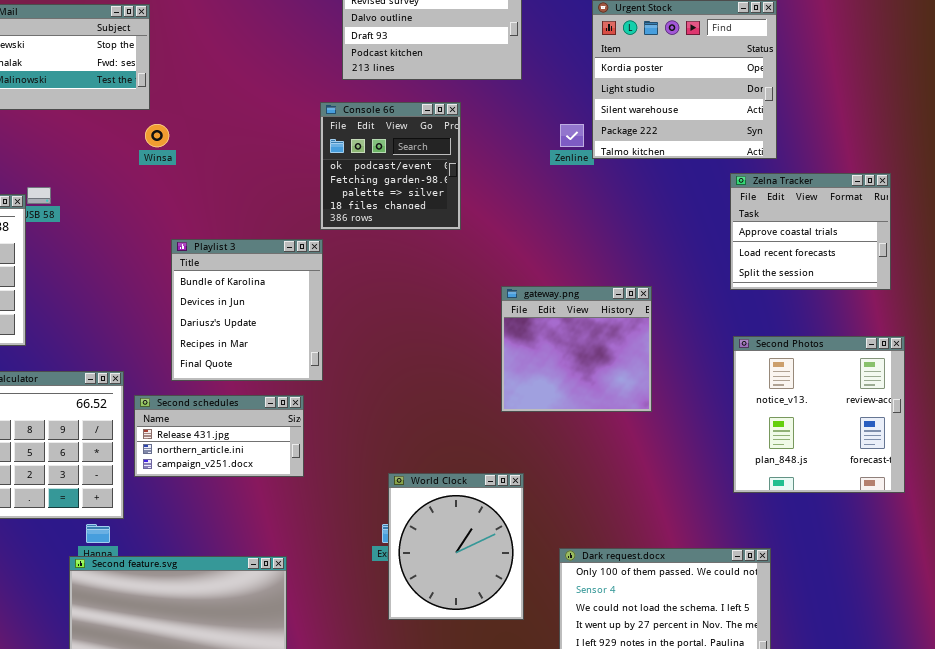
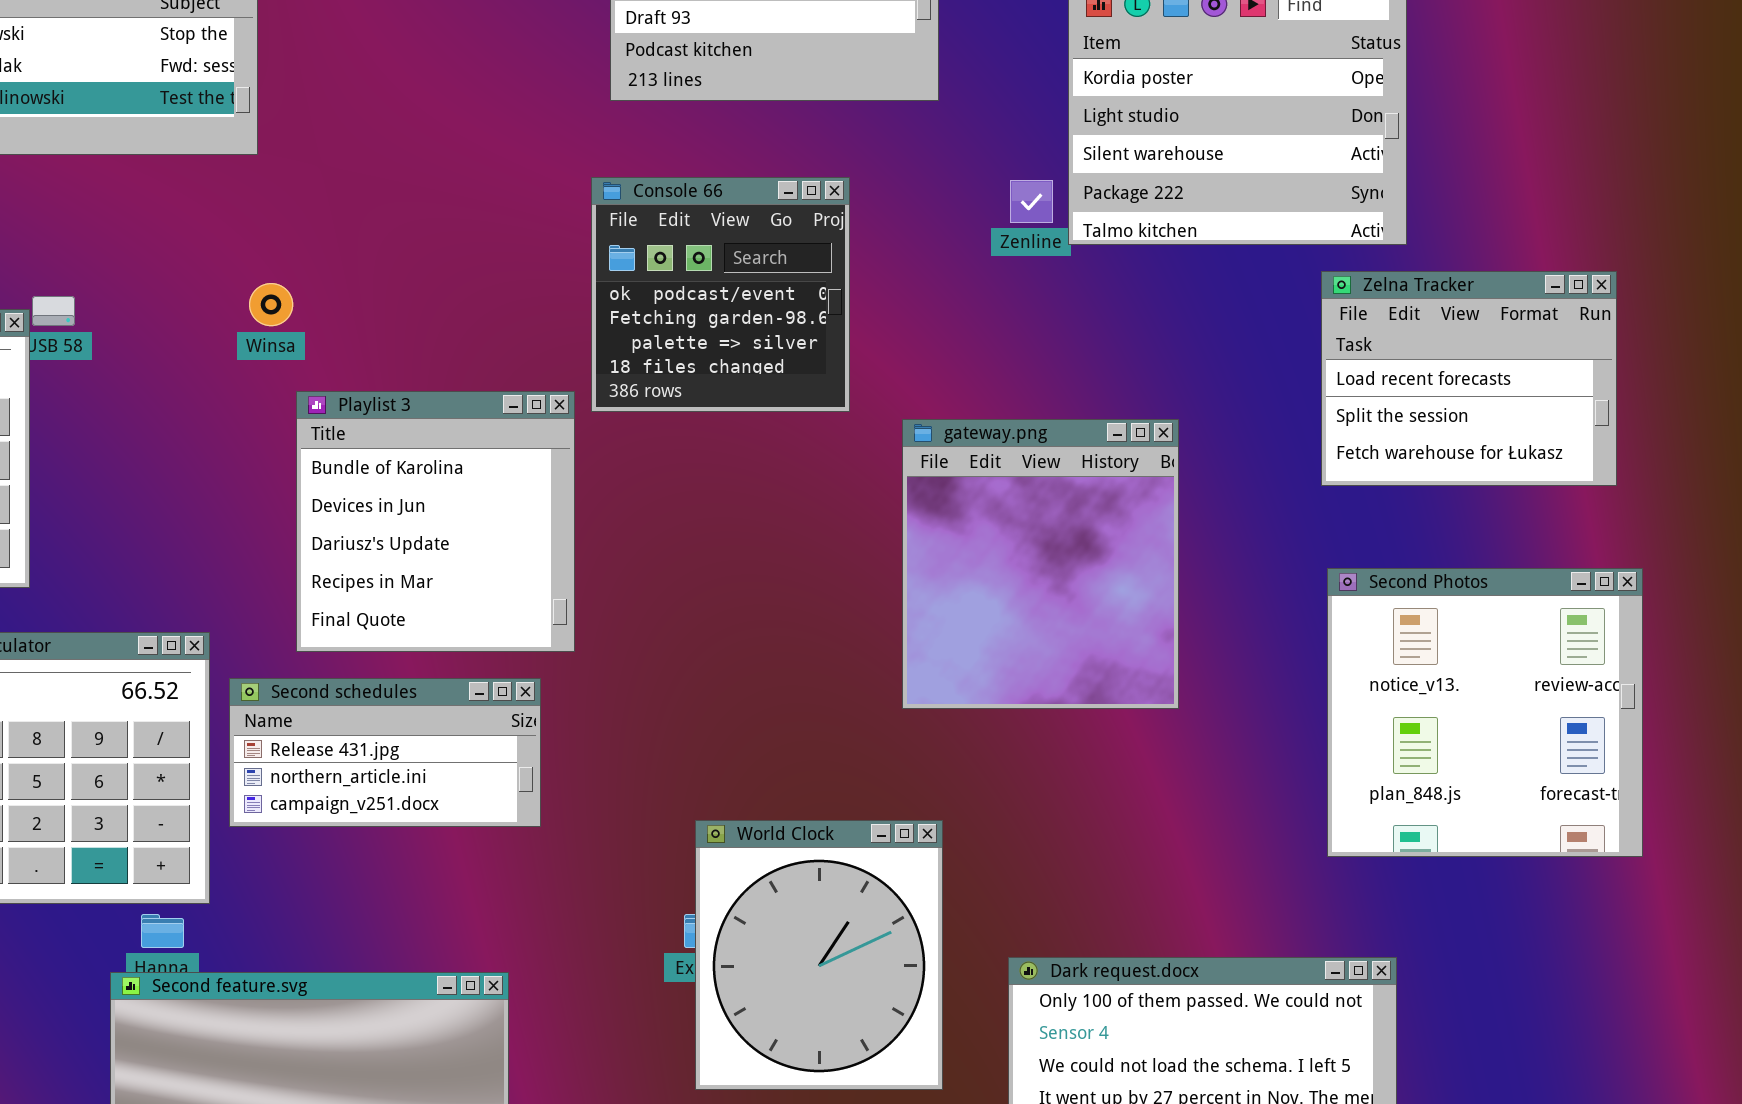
Console 66: [320,102,461,230] -> [591,177,850,412], moved
Winsa: [145,124,169,147] -> [249,283,293,326], moved
Zelna Tracker: [730,173,891,290] -> [1321,271,1617,486], scrolled down 1 row
gateway.png: [501,286,652,412] -> [902,419,1179,709], resized

